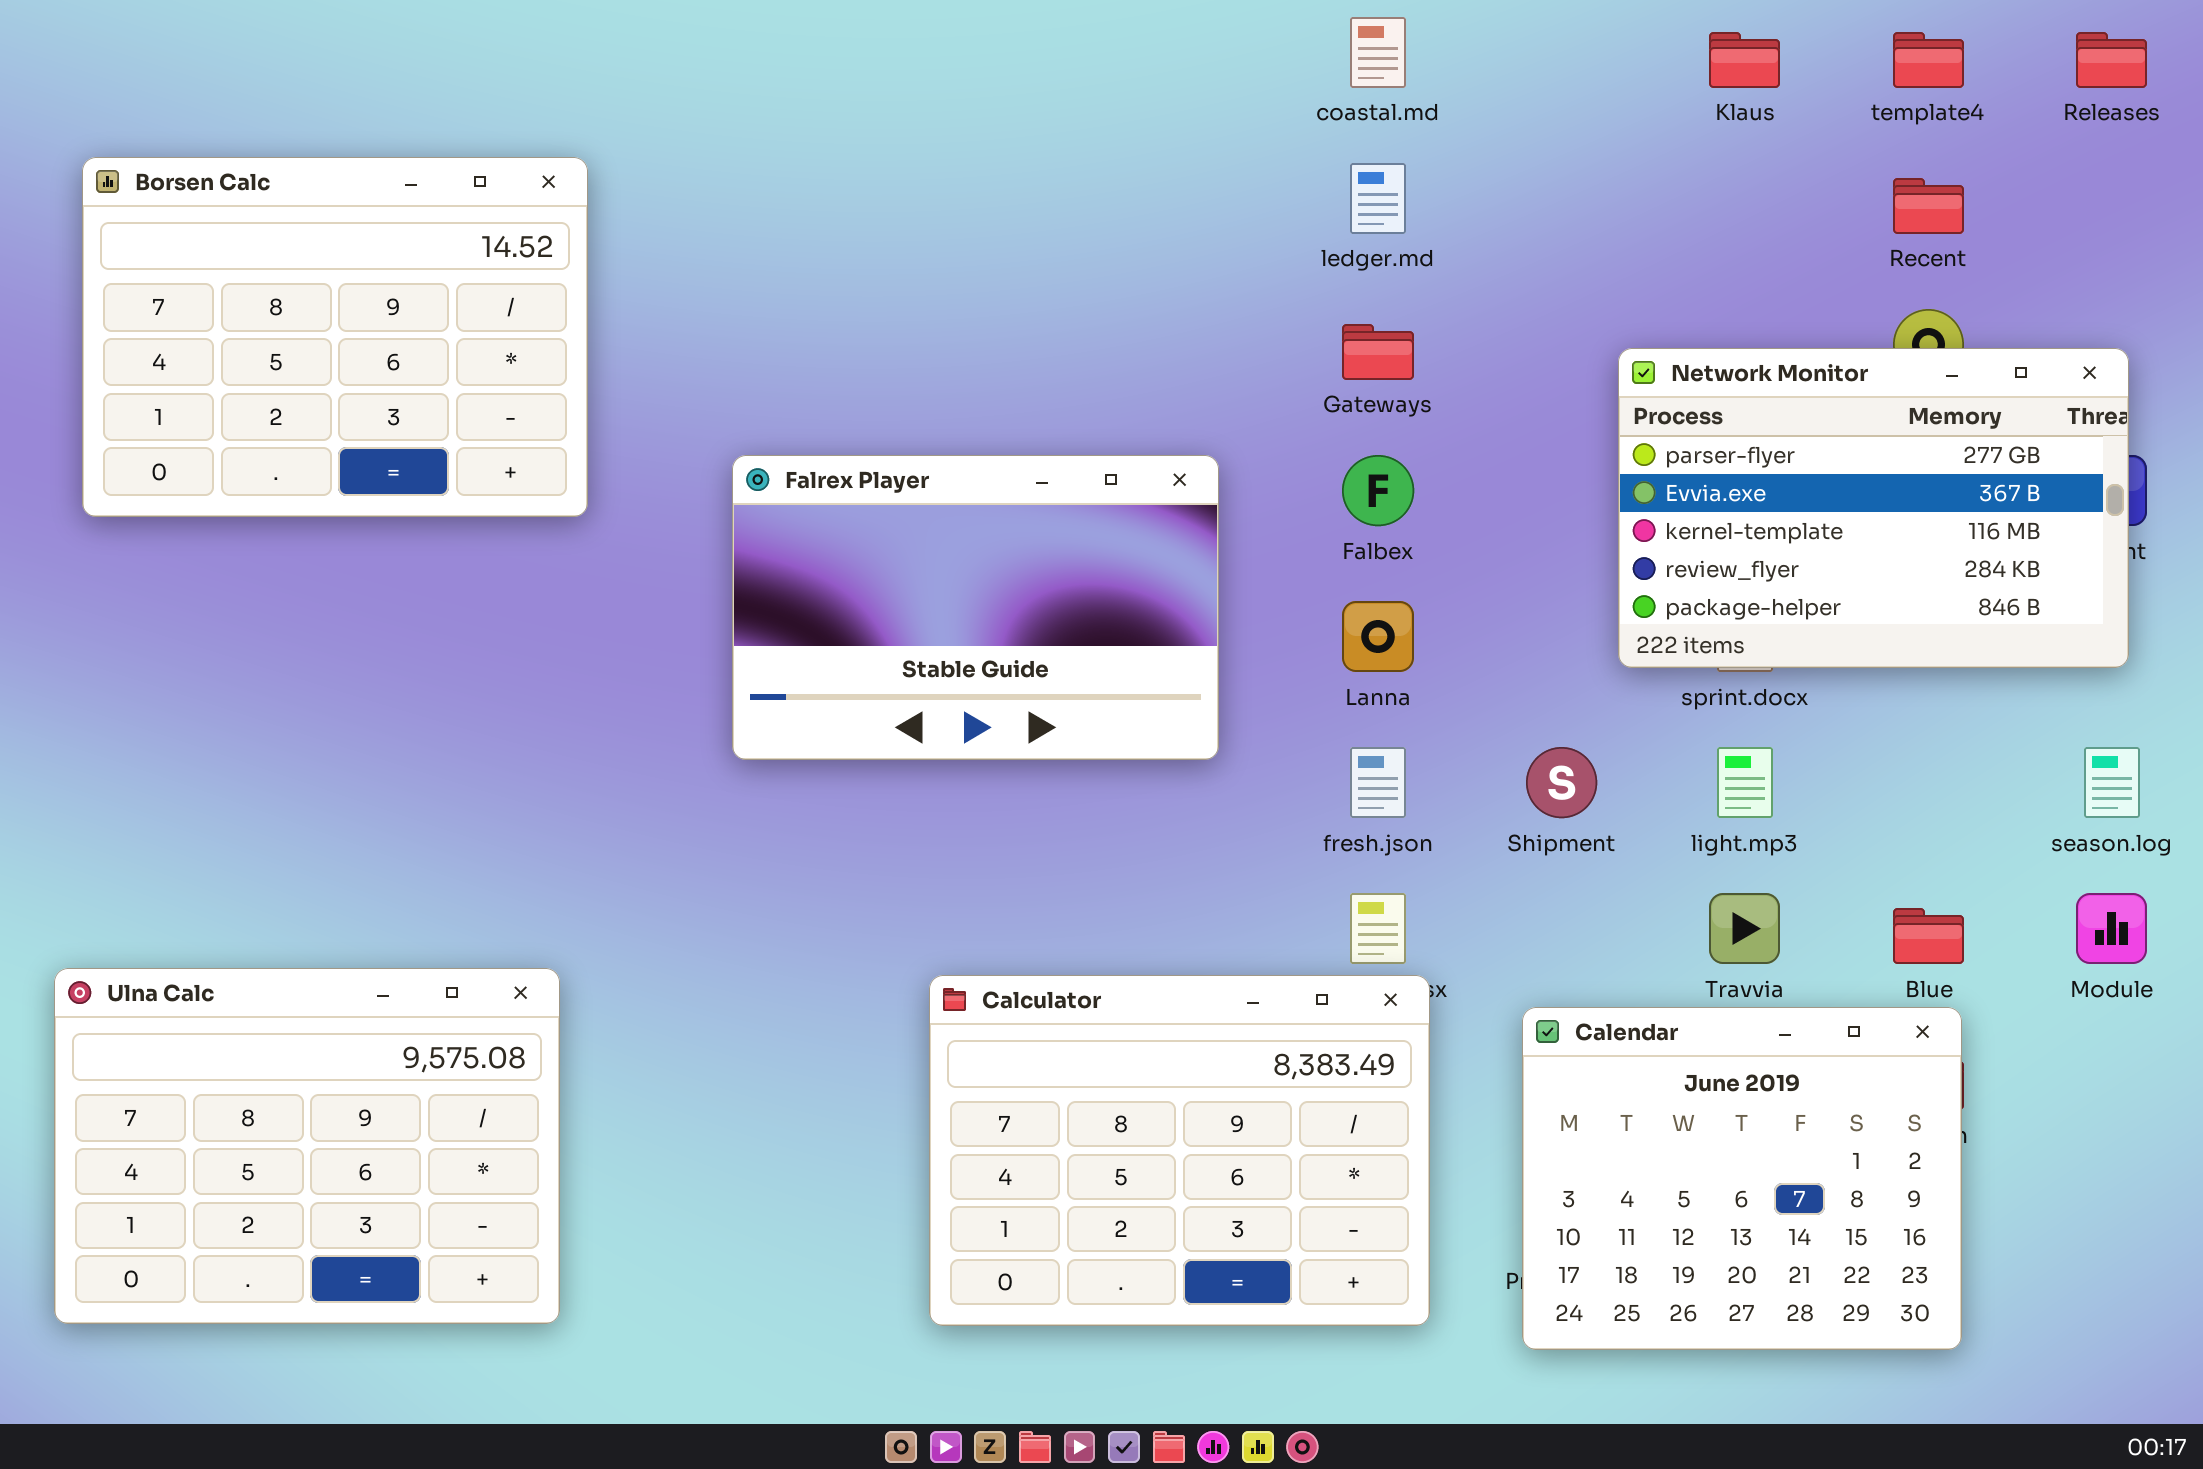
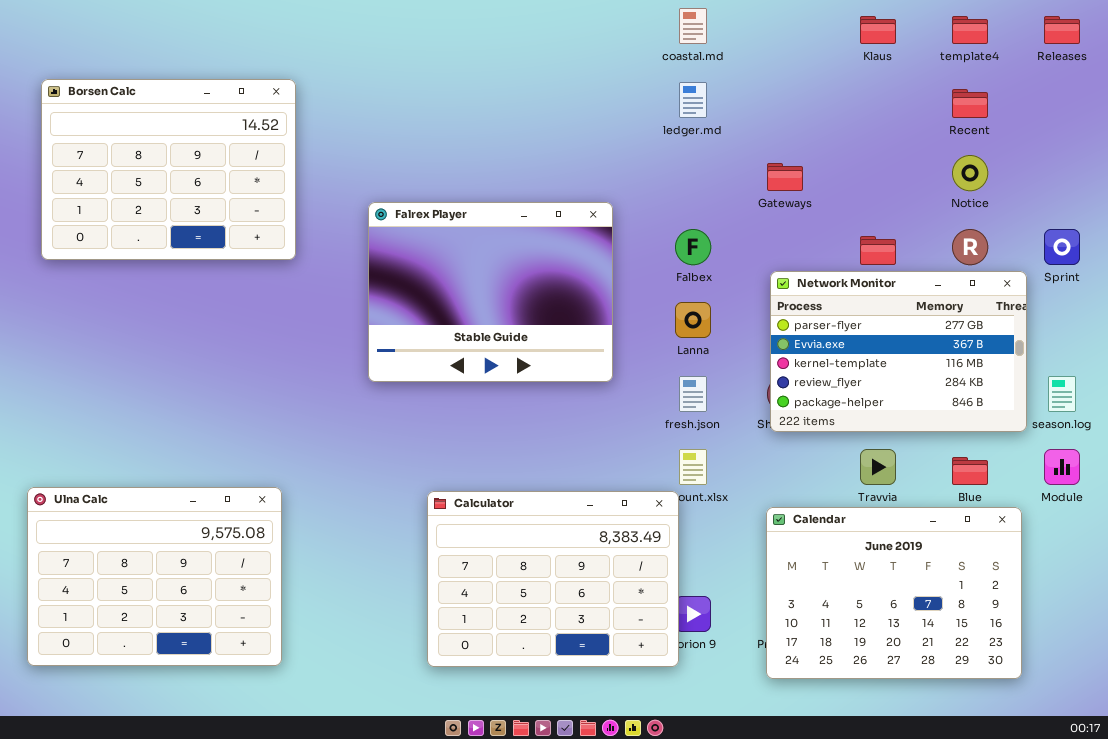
Gateways: [1342,324,1414,380] -> [767,163,803,191], moved
Network Monitor: [1618,348,2129,668] -> [770,271,1027,432], moved
Falrex Player: [732,455,1219,760] -> [368,202,613,382], resized
Calculator: [929,975,1430,1326] -> [427,491,679,667], moved
Calendar: [1522,1007,1962,1350] -> [766,507,1022,679], resized

